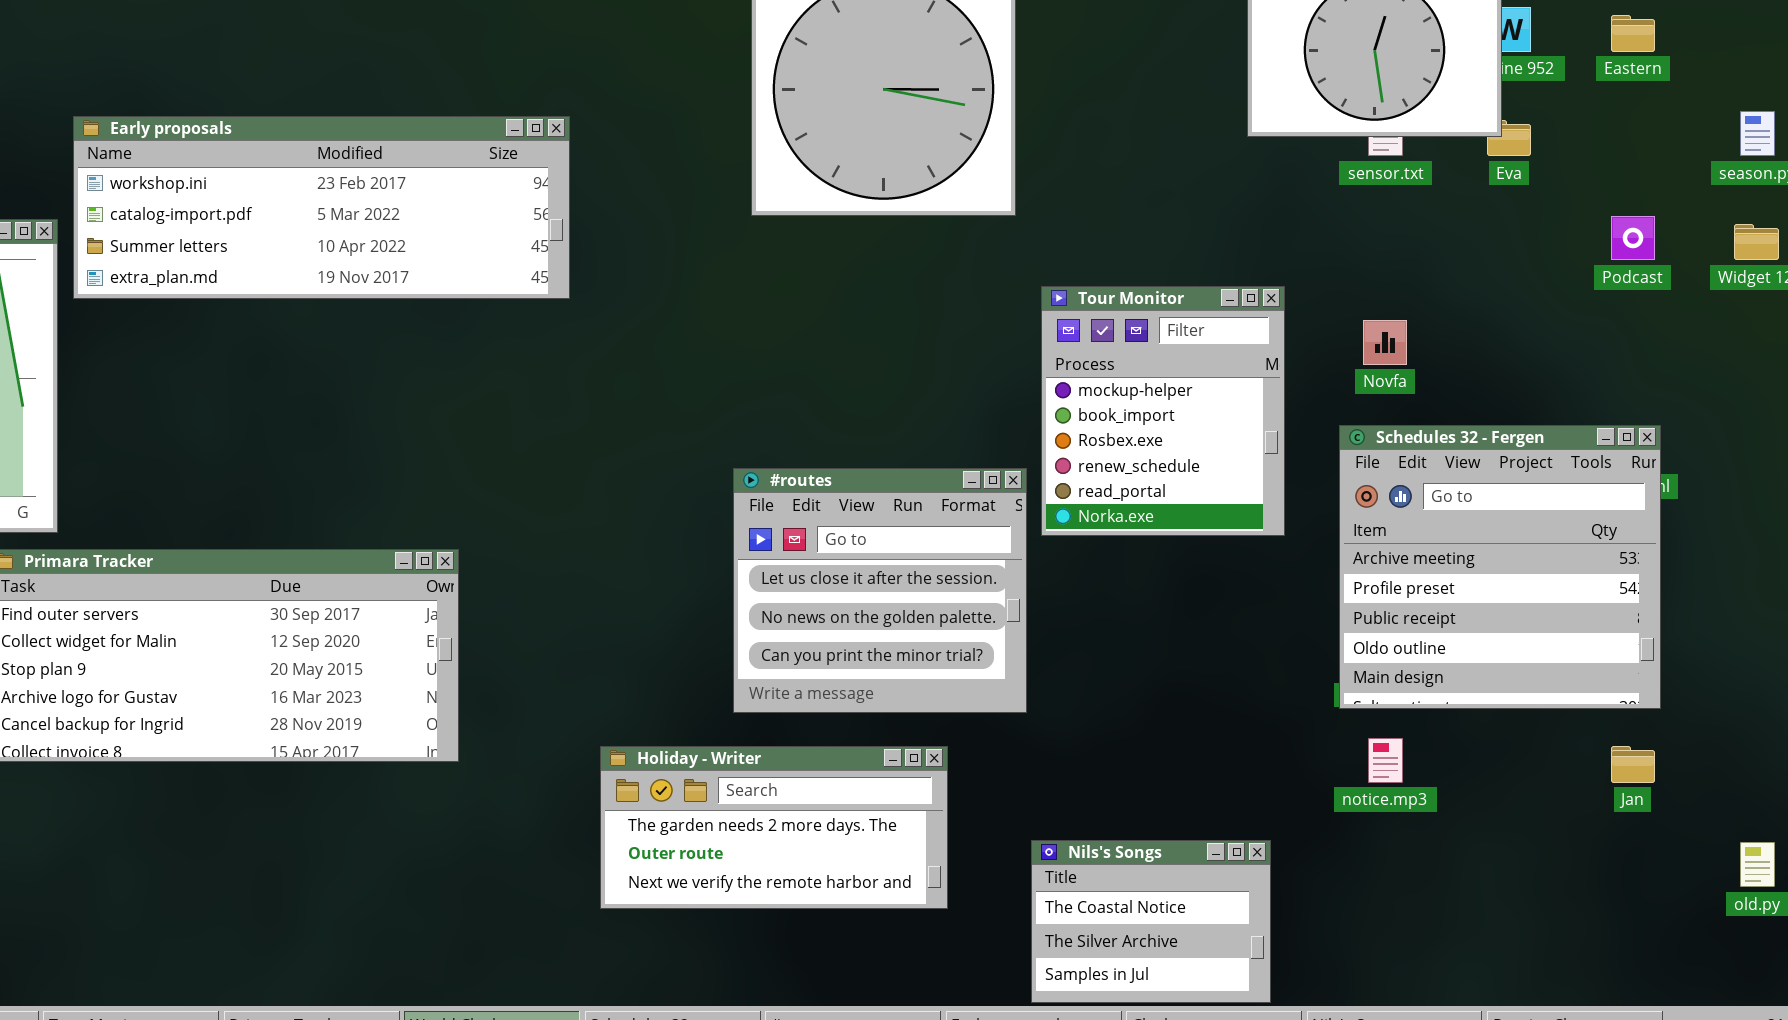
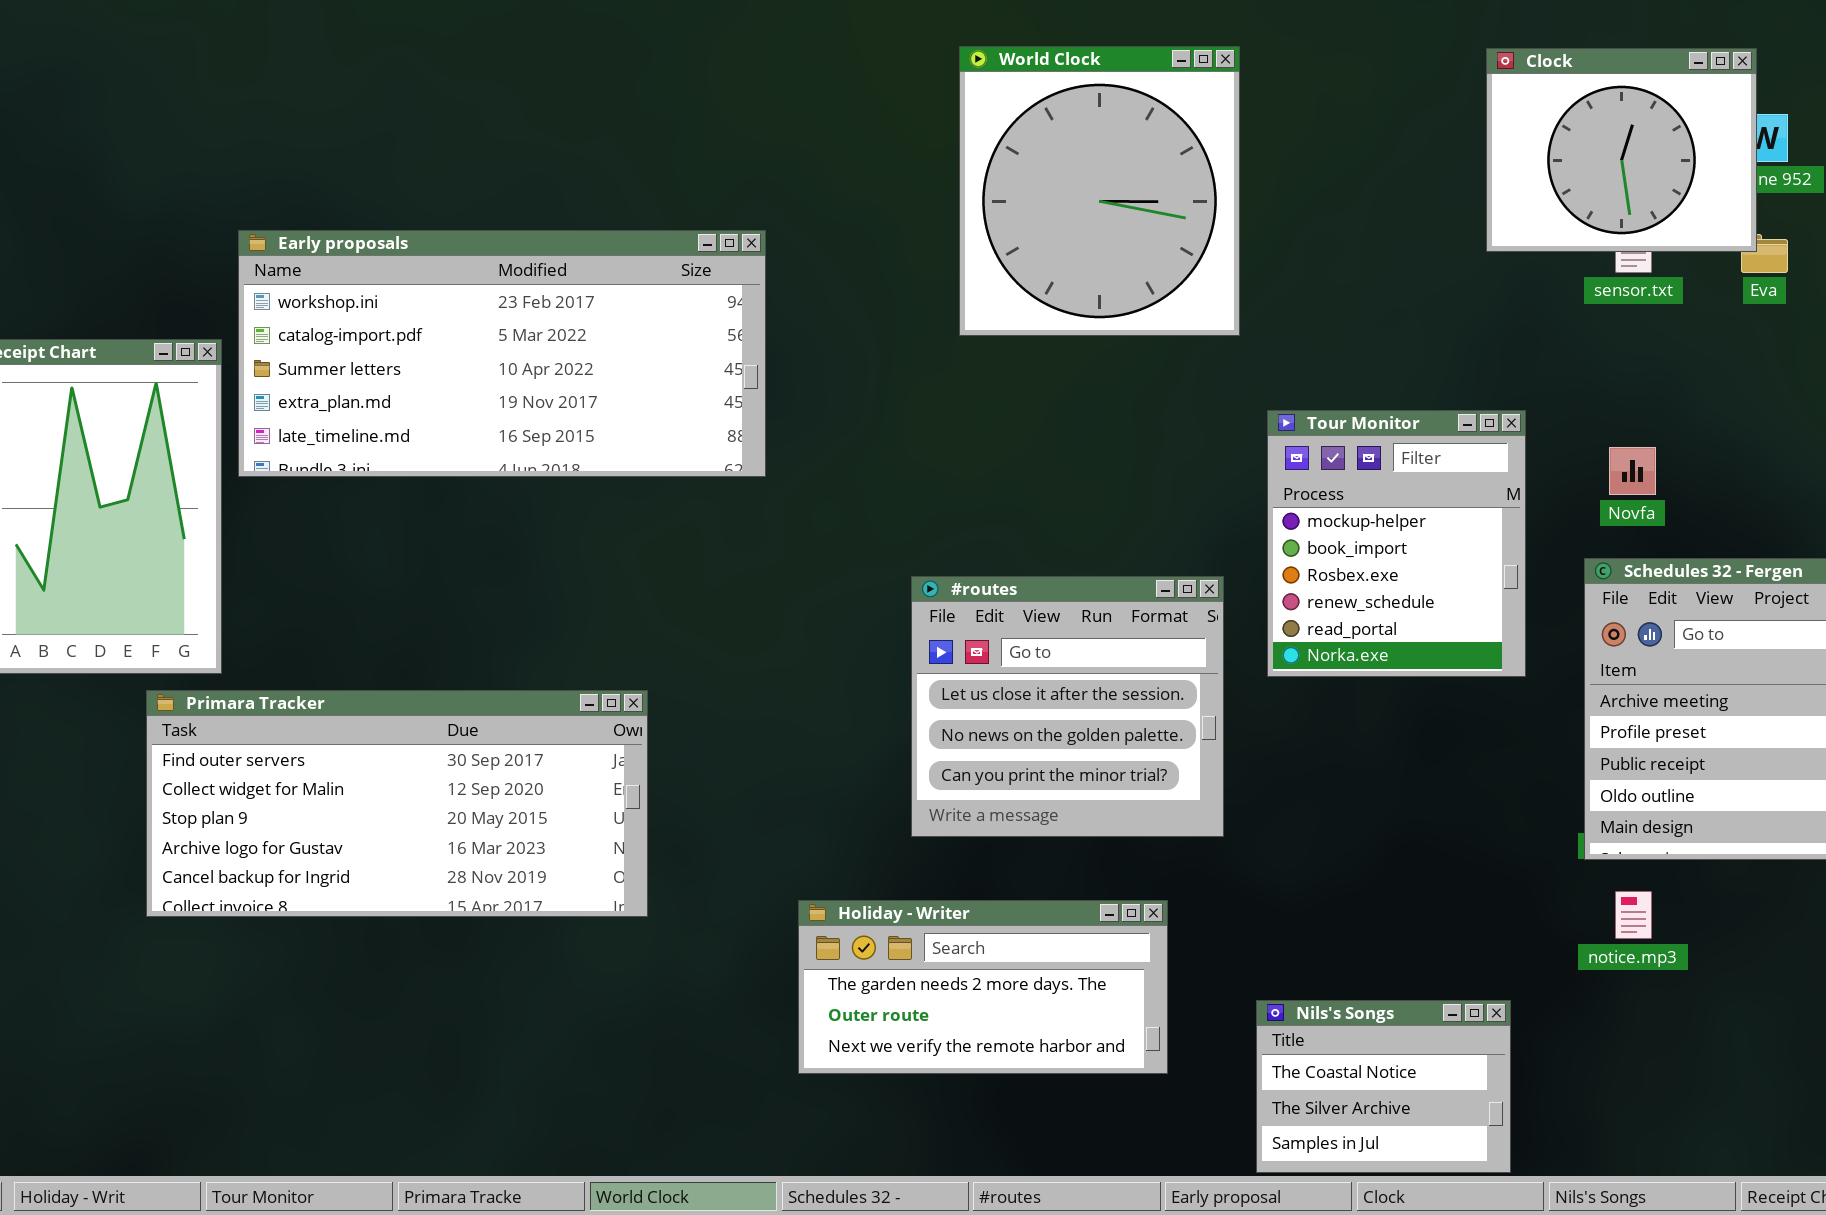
Early proposals: [73,116,570,299] -> [238,230,766,477], resized
#routes: [733,468,1027,713] -> [911,576,1224,837], moved

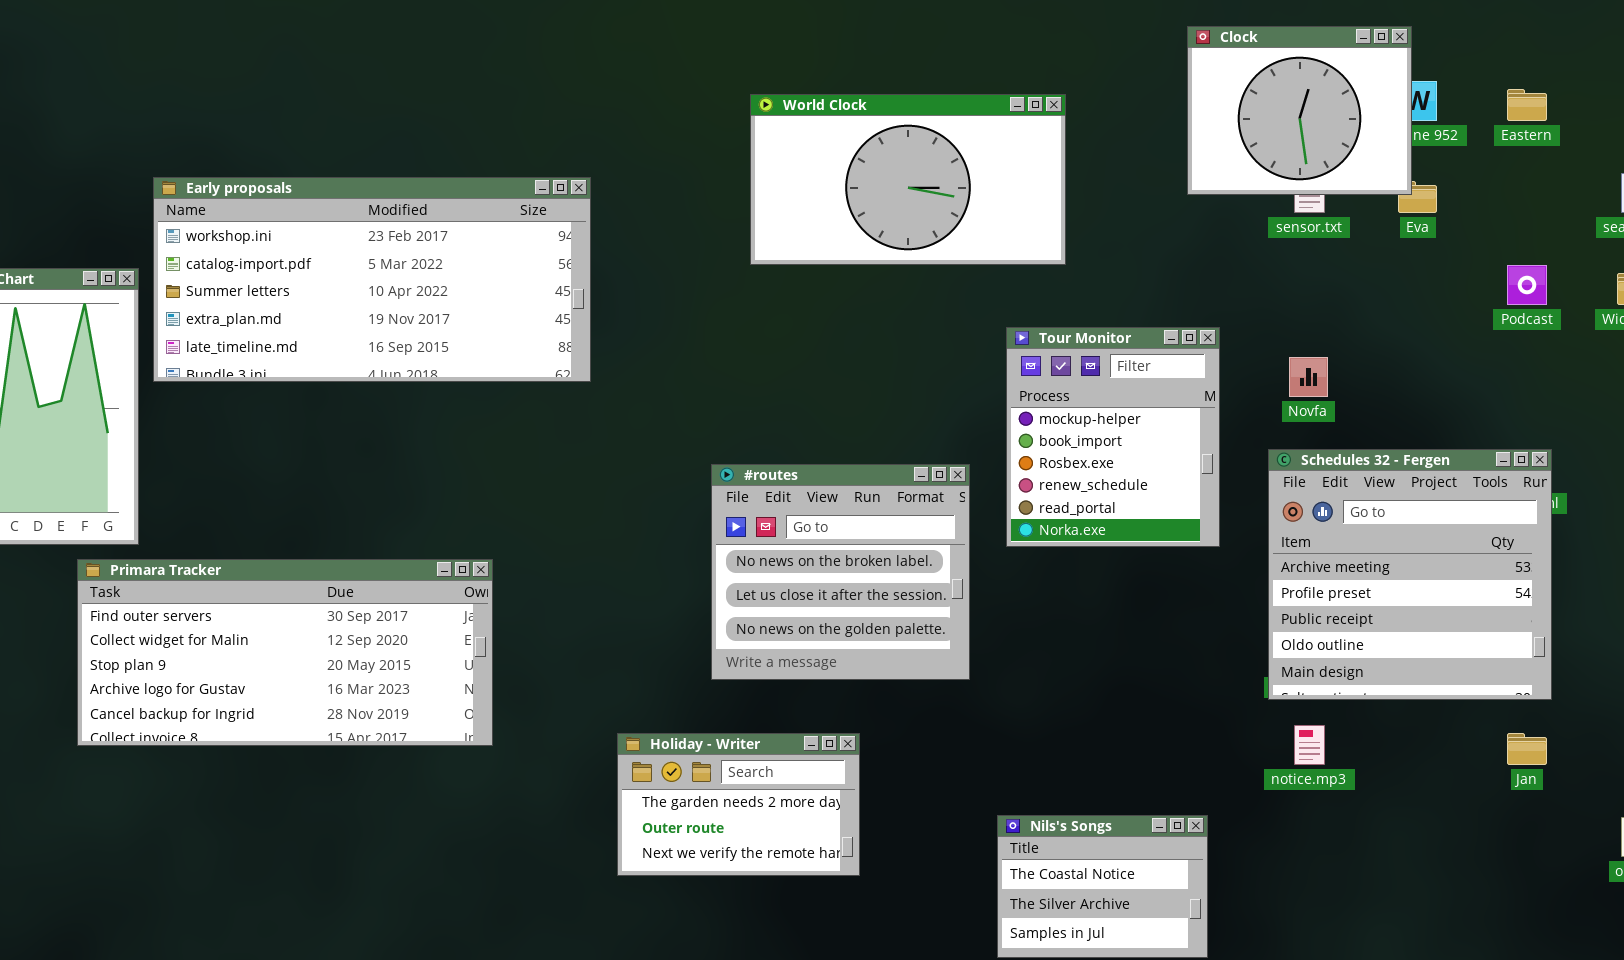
World Clock: [959,46,1240,336] -> [750,94,1066,265], resized
#routes: [911,576,1224,837] -> [711,464,970,680], scrolled up 1 row
Holiday - Writer: [798,900,1168,1074] -> [617,733,860,876], resized

